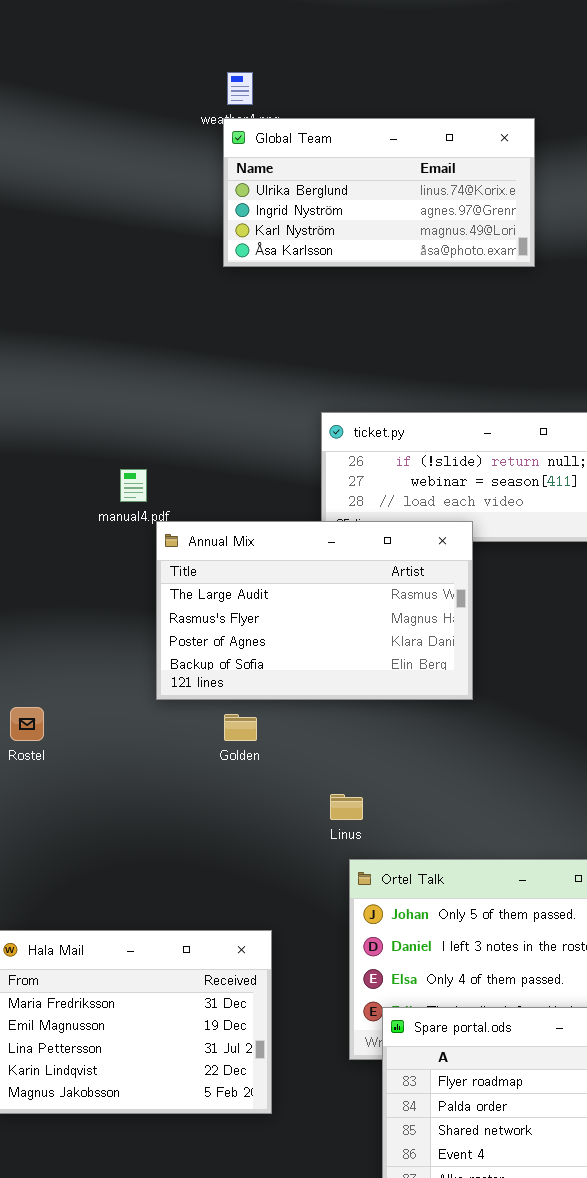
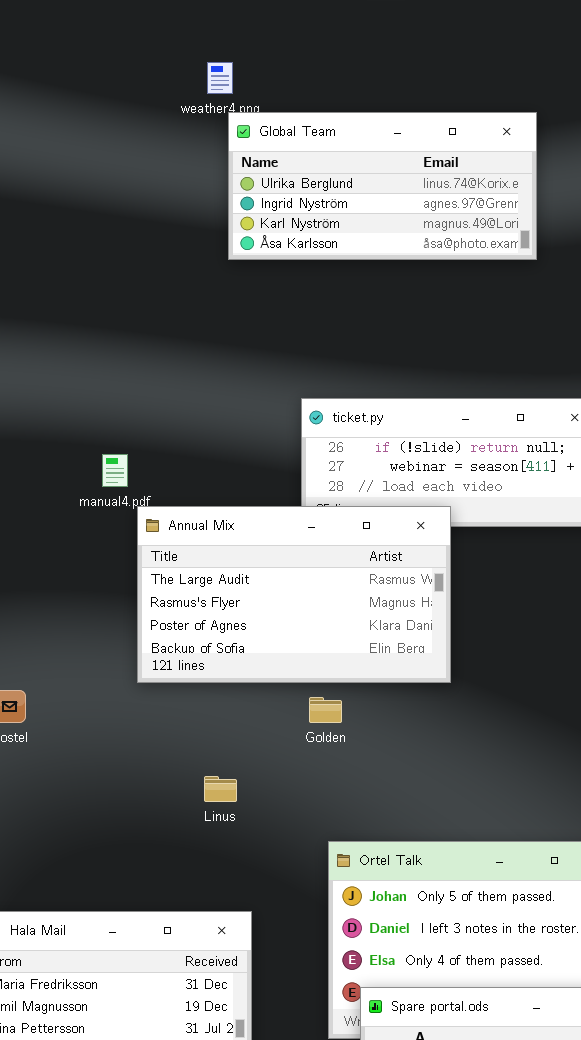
Global Team: [223,118,535,267] -> [228,112,537,260], moved
Golden: [224,714,257,741] -> [309,697,342,723], moved
Linus: [330,794,363,820] -> [204,776,237,802], moved

